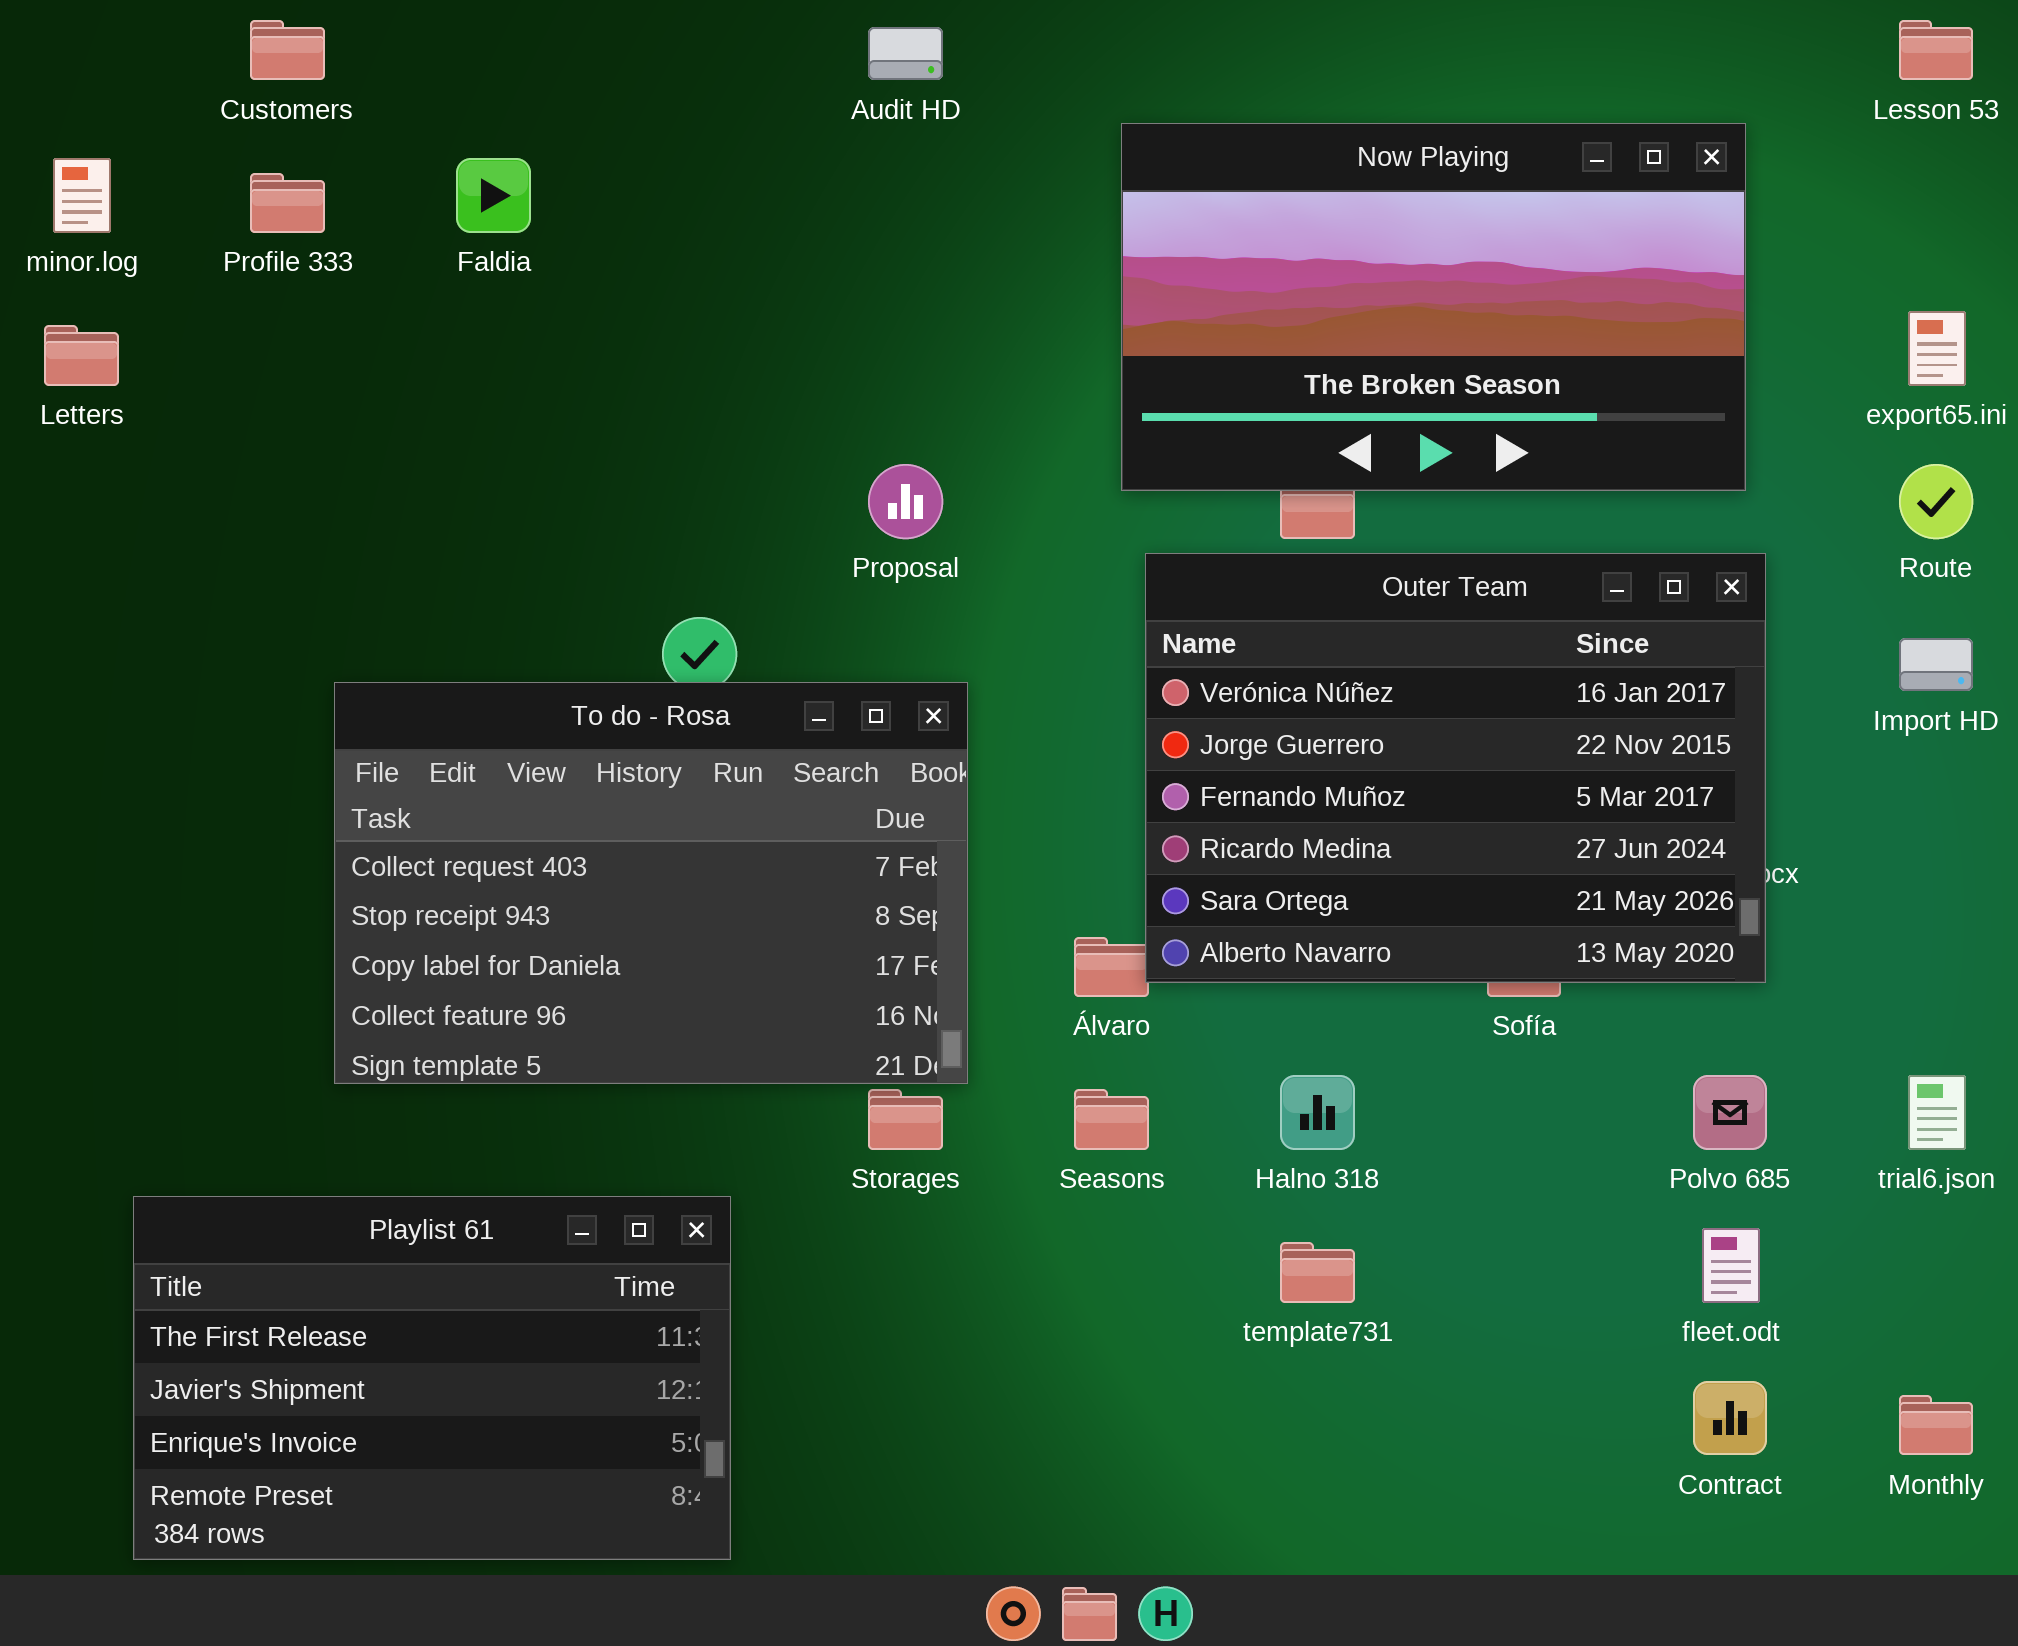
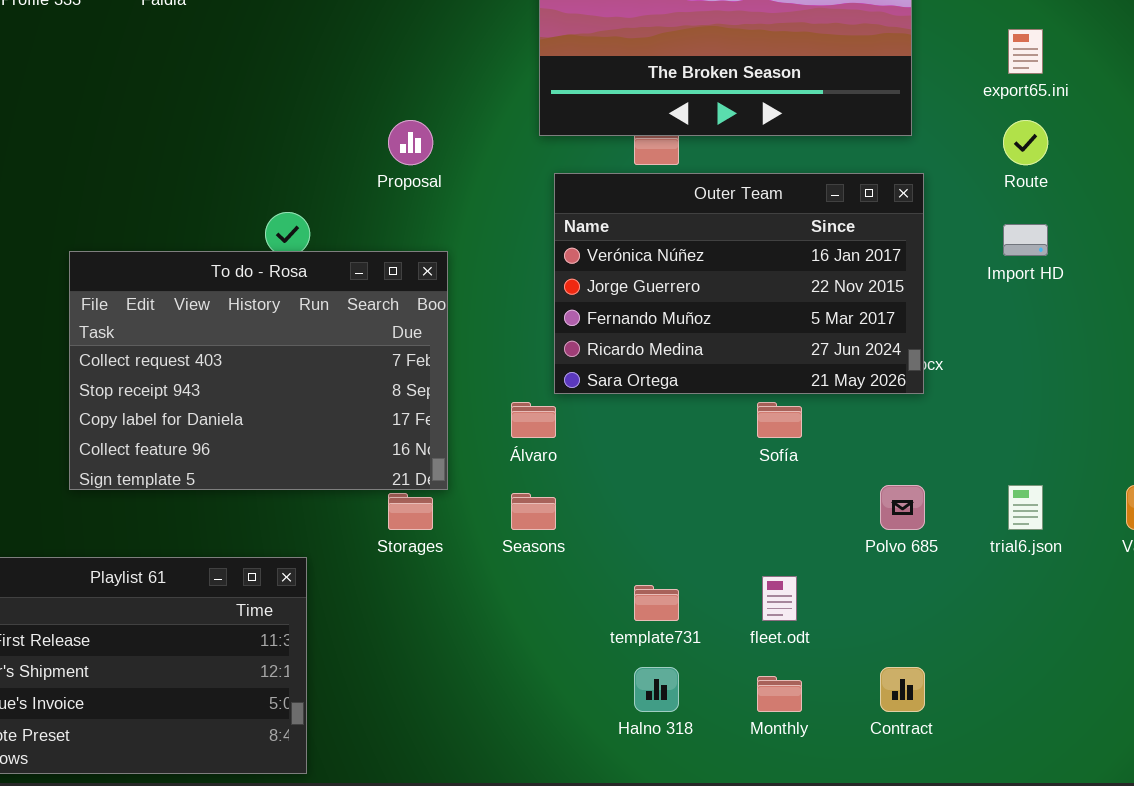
Outer Team: [1145,553,1766,983] -> [554,173,924,394], resized
Halno 318: [1280,1075,1355,1150] -> [634,667,679,712], moved
fleet.odt: [1702,1228,1760,1303] -> [762,576,797,621], moved
Monthly: [1899,1395,1973,1455] -> [757,676,802,712], moved

